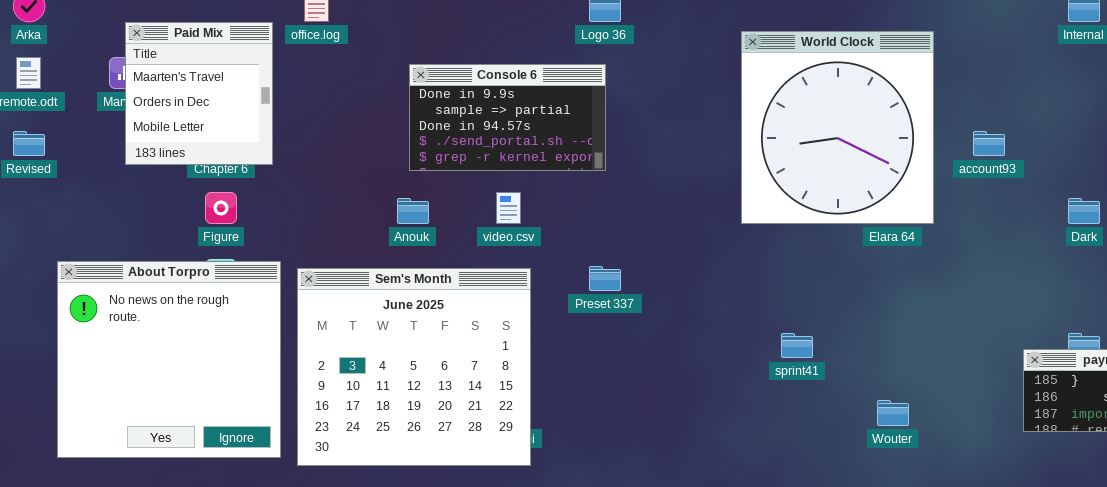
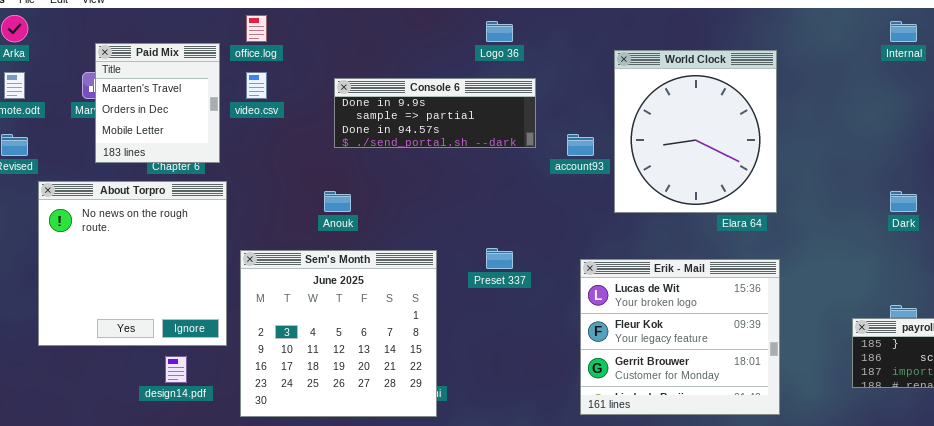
Console 6: [409,64,606,171] -> [334,78,536,148], resized
account93: [973,131,1005,156] -> [567,134,594,156], moved
video.csv: [496,192,521,224] -> [246,72,267,99], moved
About Torpro: [57,261,281,458] -> [38,181,227,346], moved
Erik - Mail: none -> [580,259,780,415], opened

